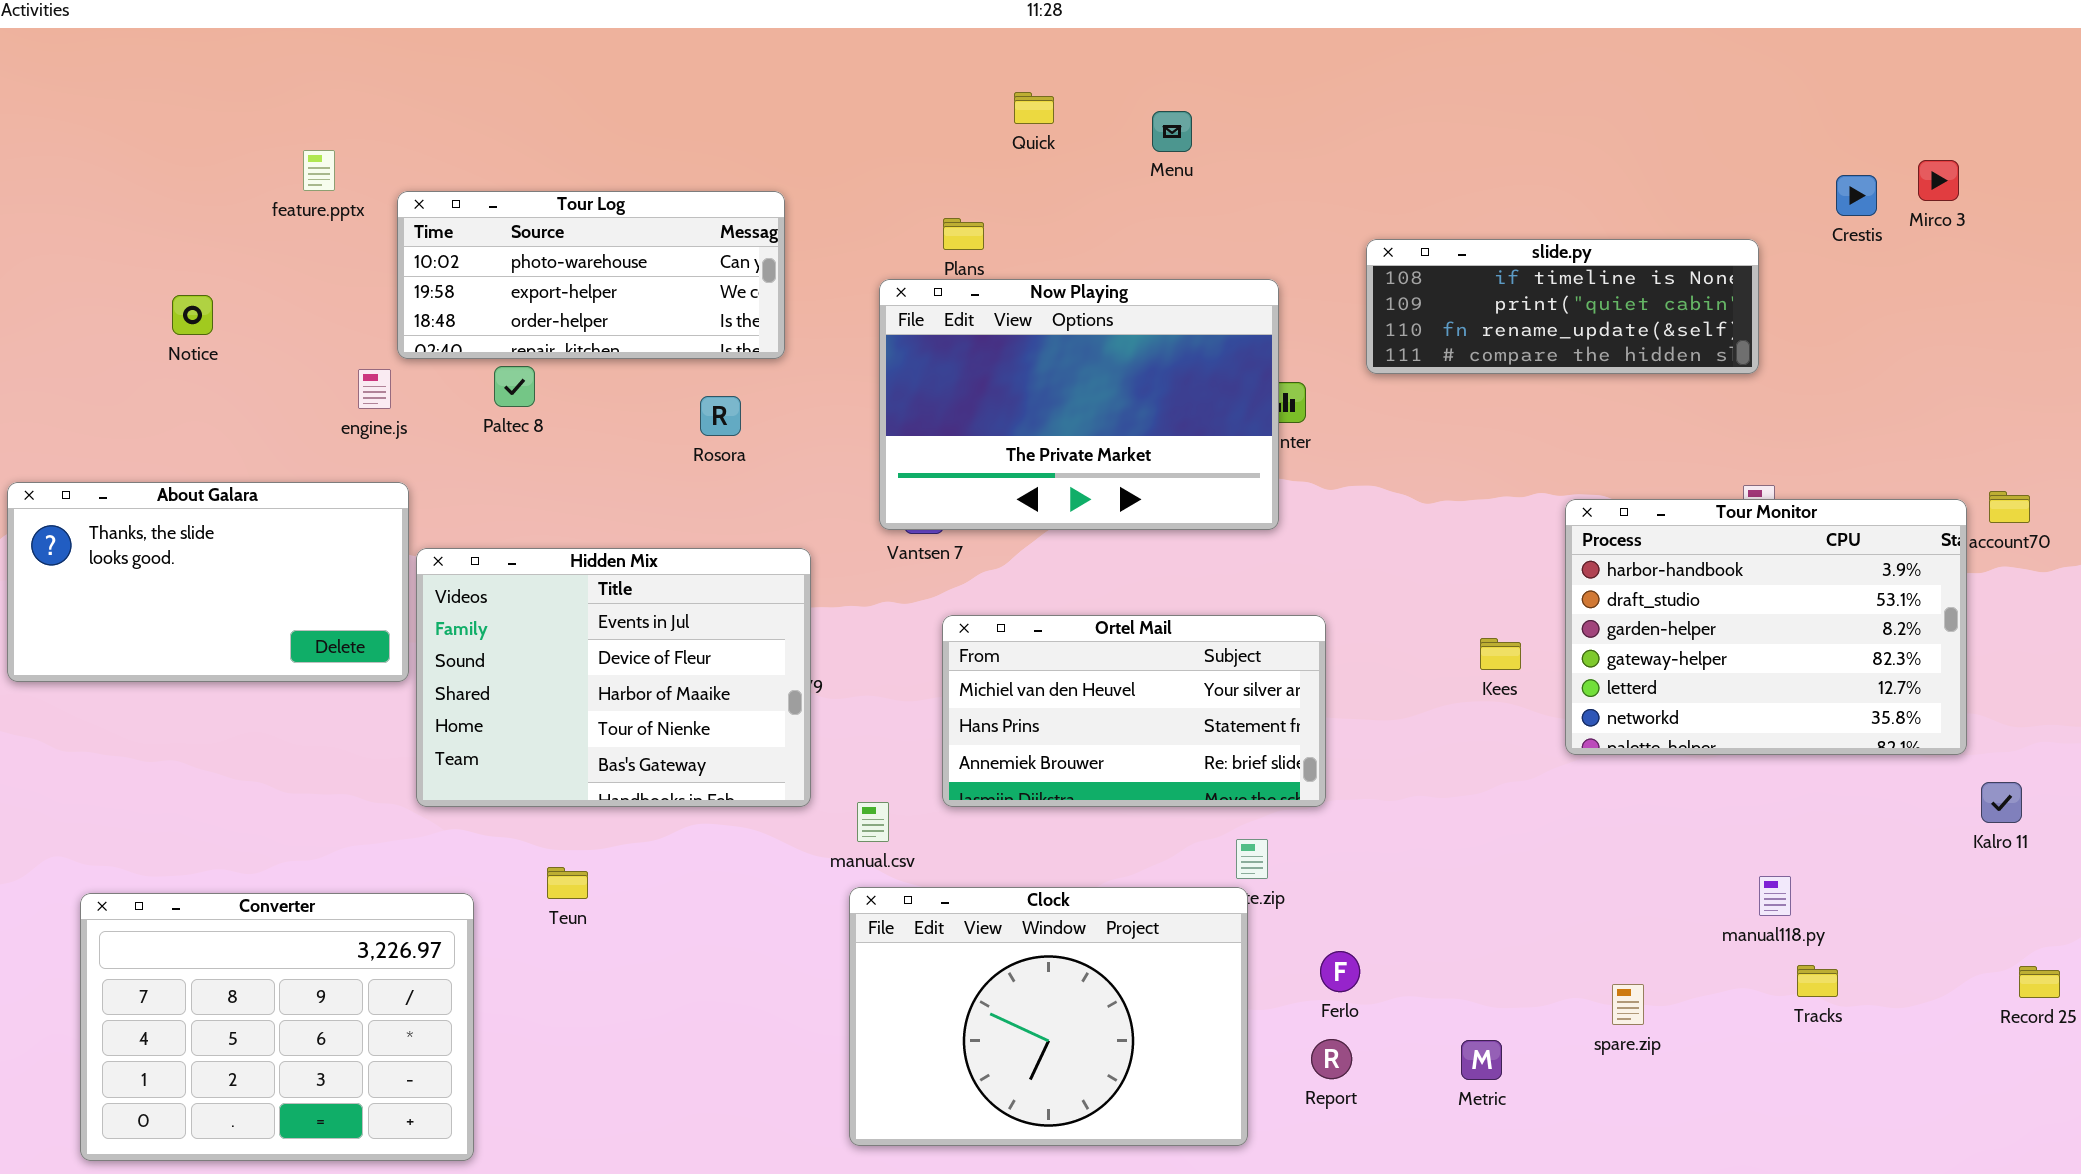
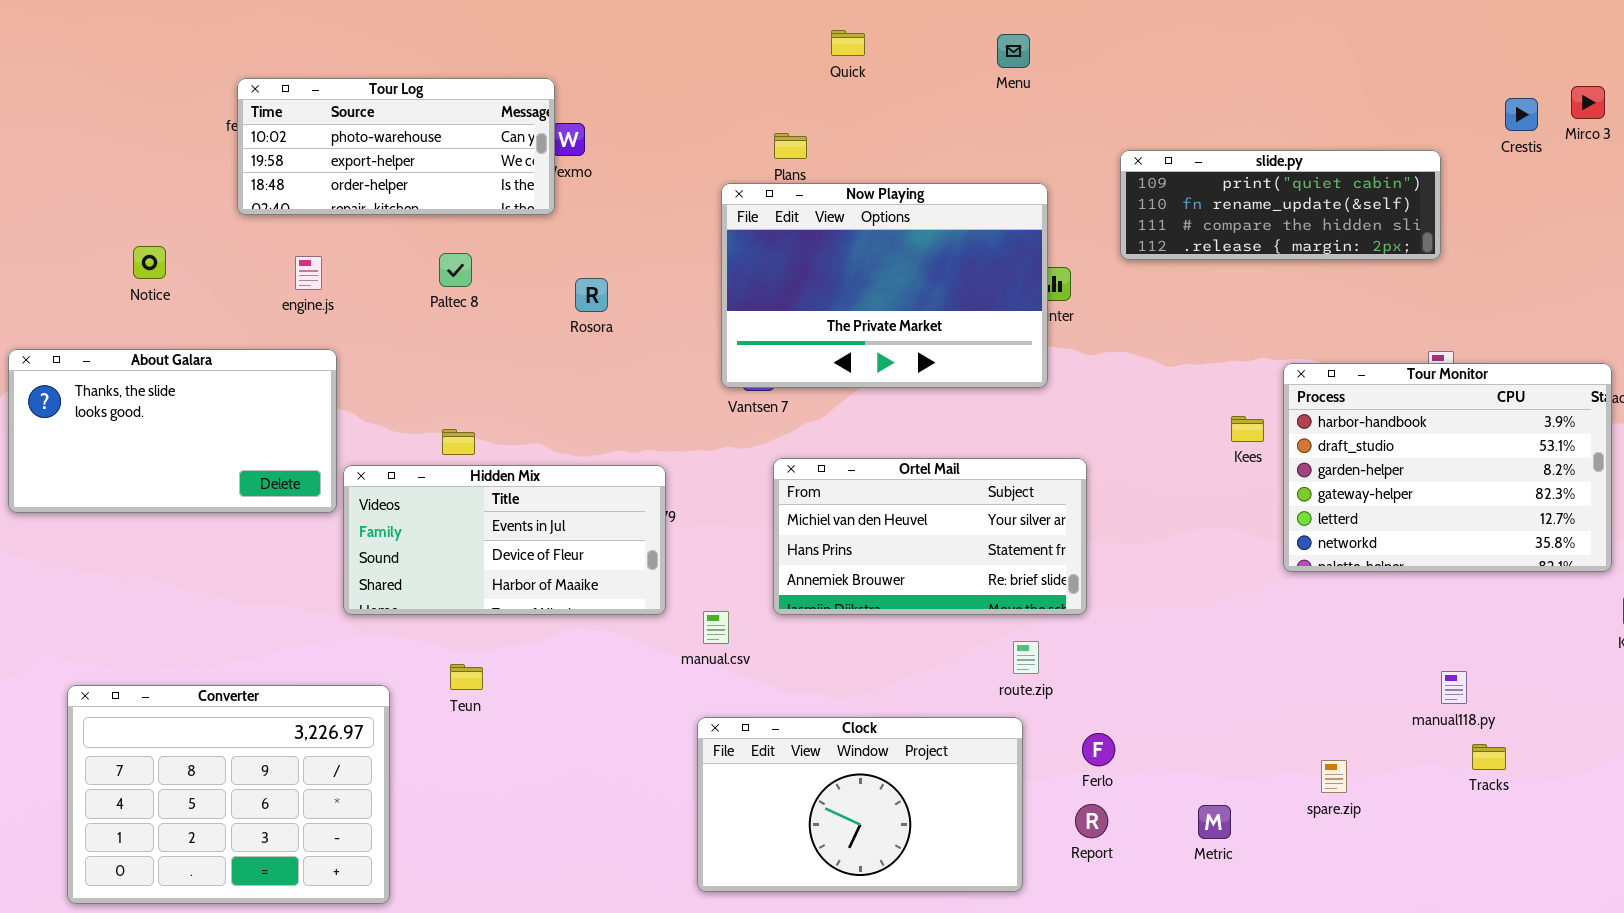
Menu: [1152,111,1192,152] -> [997,34,1030,68], moved
Tour Log: [397,191,785,359] -> [237,78,555,215], moved
slide.py: [1366,239,1759,374] -> [1120,150,1441,260], scrolled down 1 row
Notice: [172,295,213,335] -> [133,246,166,279], moved
Paltec 8: [494,366,535,407] -> [439,253,472,287], moved
Hidden Mix: [416,548,811,807] -> [343,465,666,615], resized
Kees: [1480,638,1521,670] -> [1231,416,1264,442], moved
Clock: [849,887,1248,1146] -> [697,717,1023,892], resized

